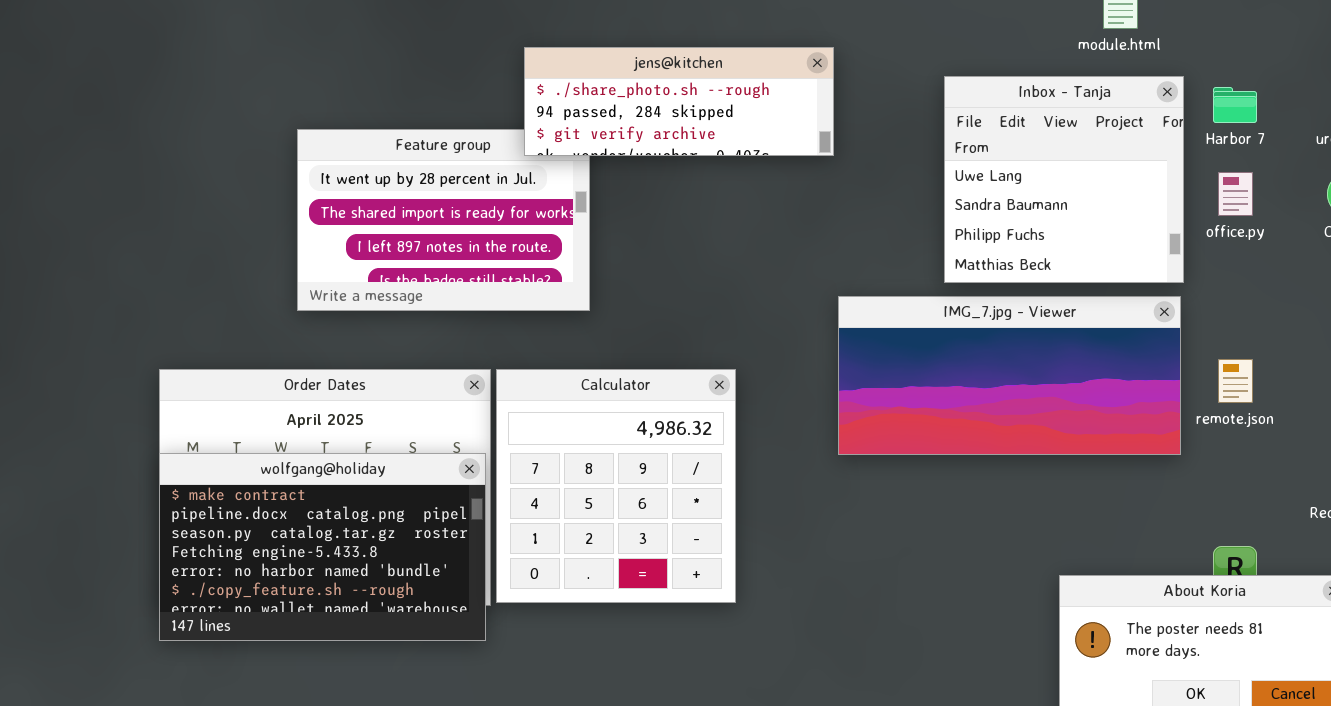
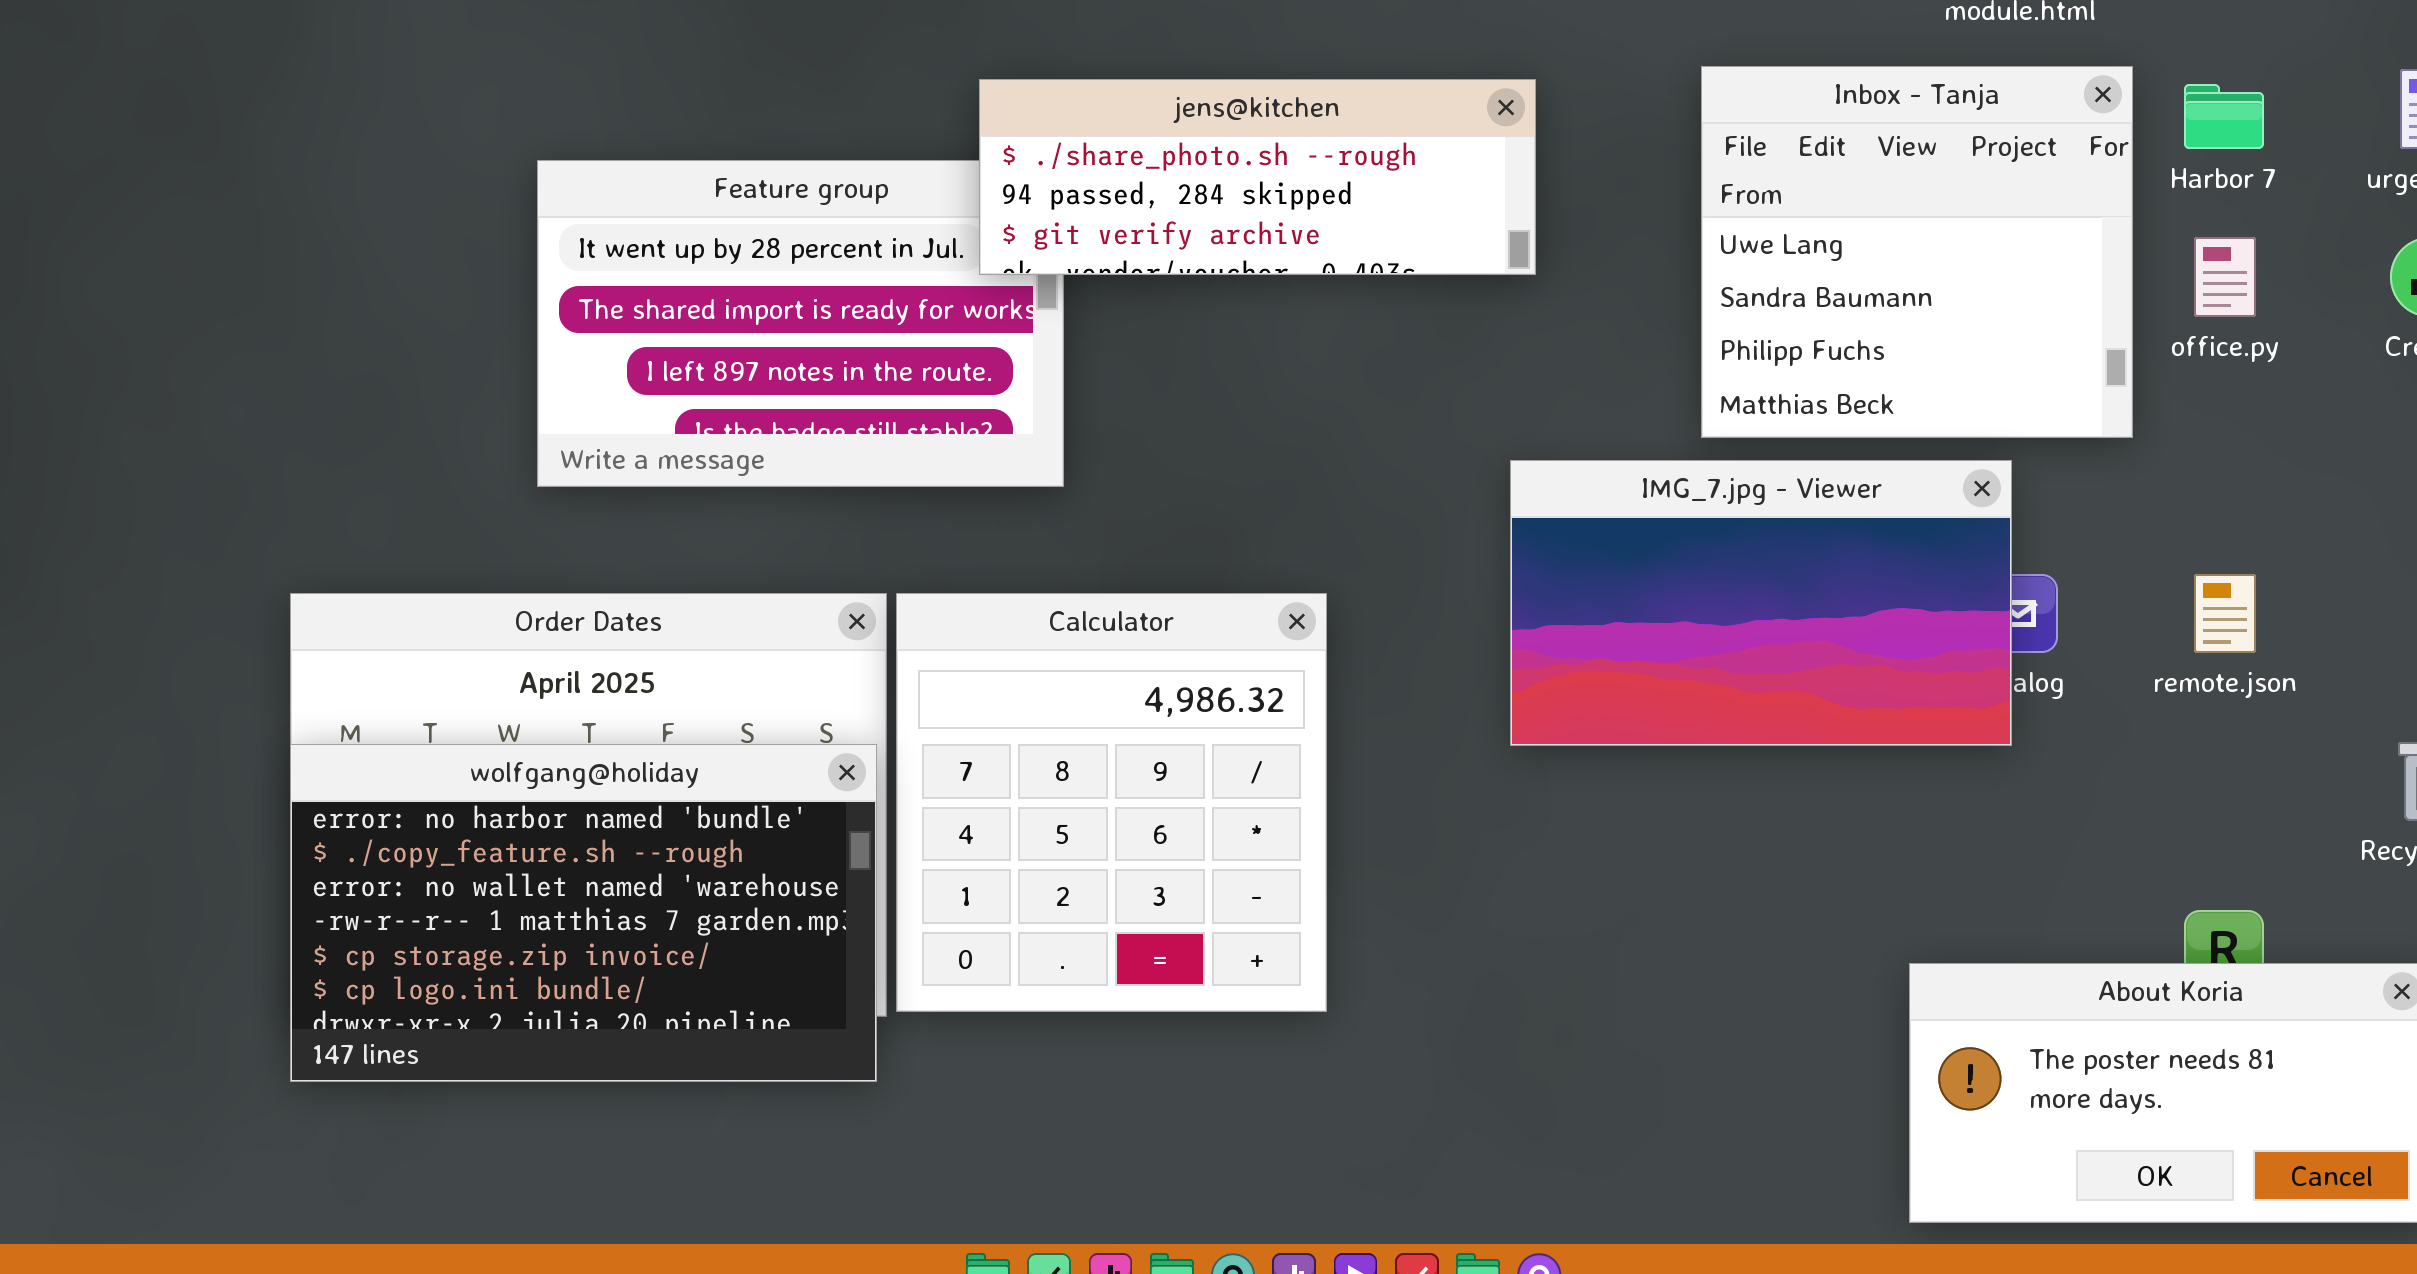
jens@kitchen: [524,47,834,156] -> [979,79,1536,275], moved
IMG_7.jpg - Viewer: [838,296,1181,455] -> [1510,460,2012,746], resized
wolfgang@holiday: [159,453,486,641] -> [290,744,877,1082], scrolled down 4 rows

